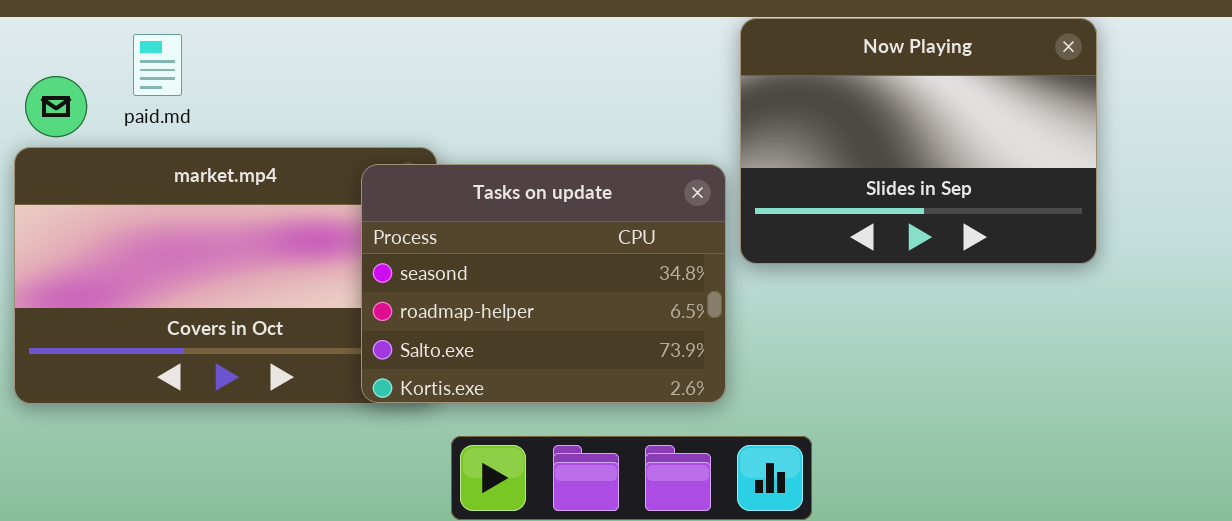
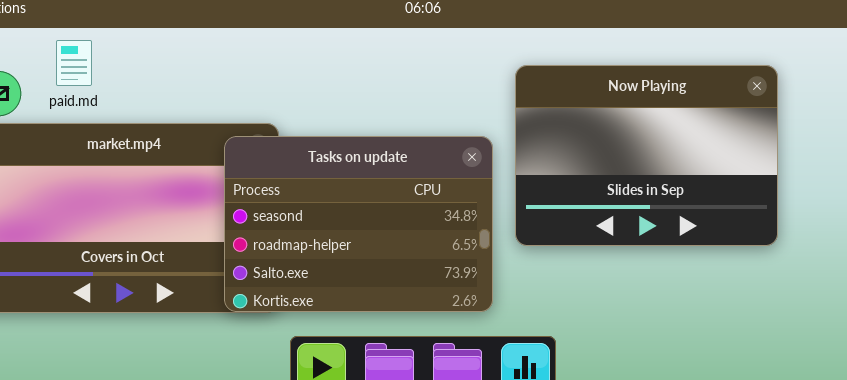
Now Playing: [740,18,1097,264] -> [515,65,778,246], moved

